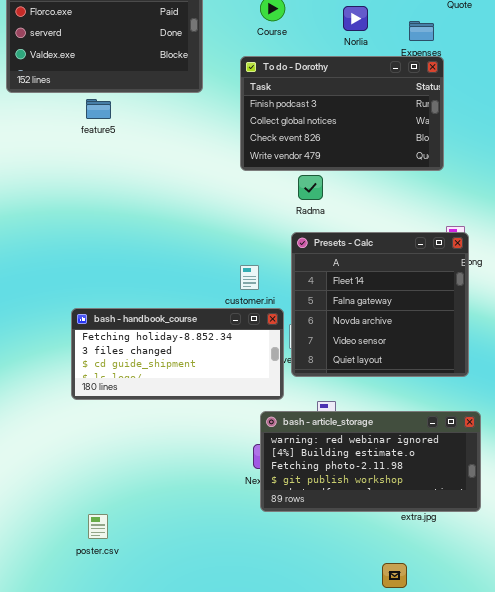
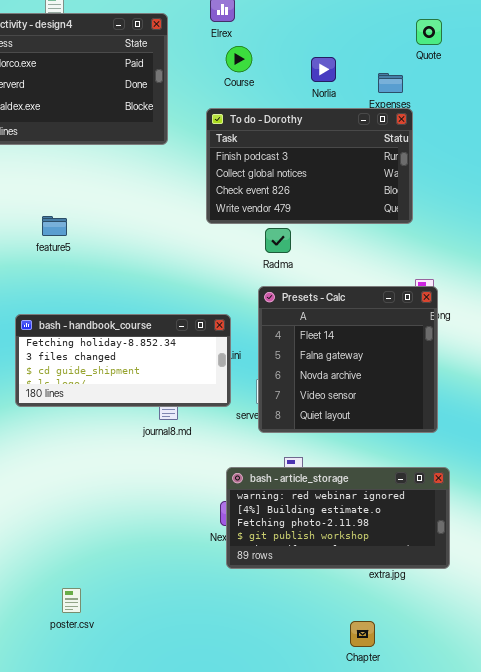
feature5: [86,99,111,119] -> [42,216,67,236], moved
bash - handbook_course: [71,308,284,400] -> [15,314,231,407], moved
poster.csv: [88,514,108,539] -> [62,588,81,613], moved

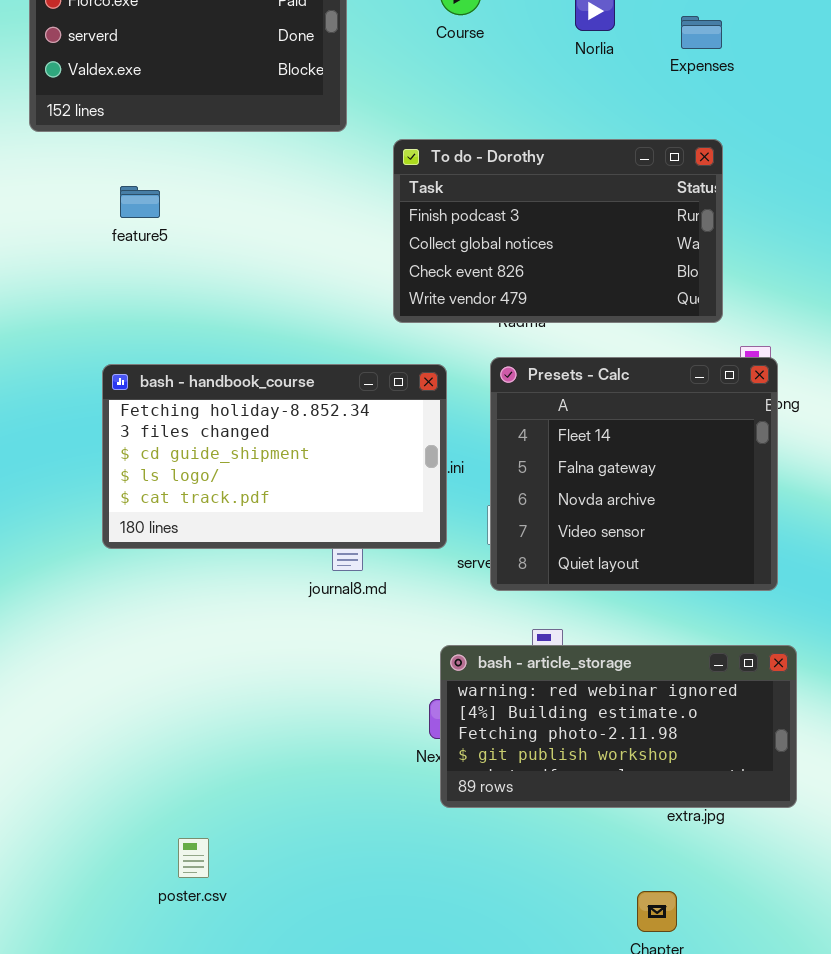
To do - Dorothy: [206,108,413,224] -> [393,139,723,323], moved
feature5: [42,216,67,236] -> [120,186,160,218], moved
bash - handbook_course: [15,314,231,407] -> [102,364,447,549], resized

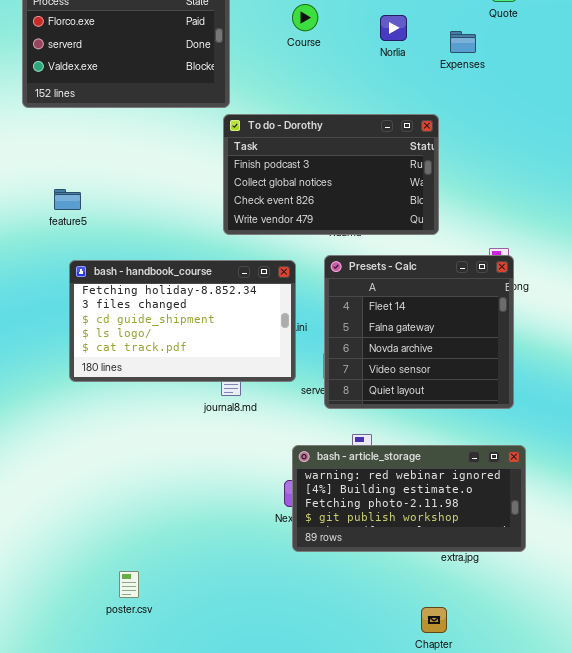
To do - Dorothy: [393,139,723,323] -> [223,114,439,235], moved
feature5: [120,186,160,218] -> [54,189,81,210], moved

